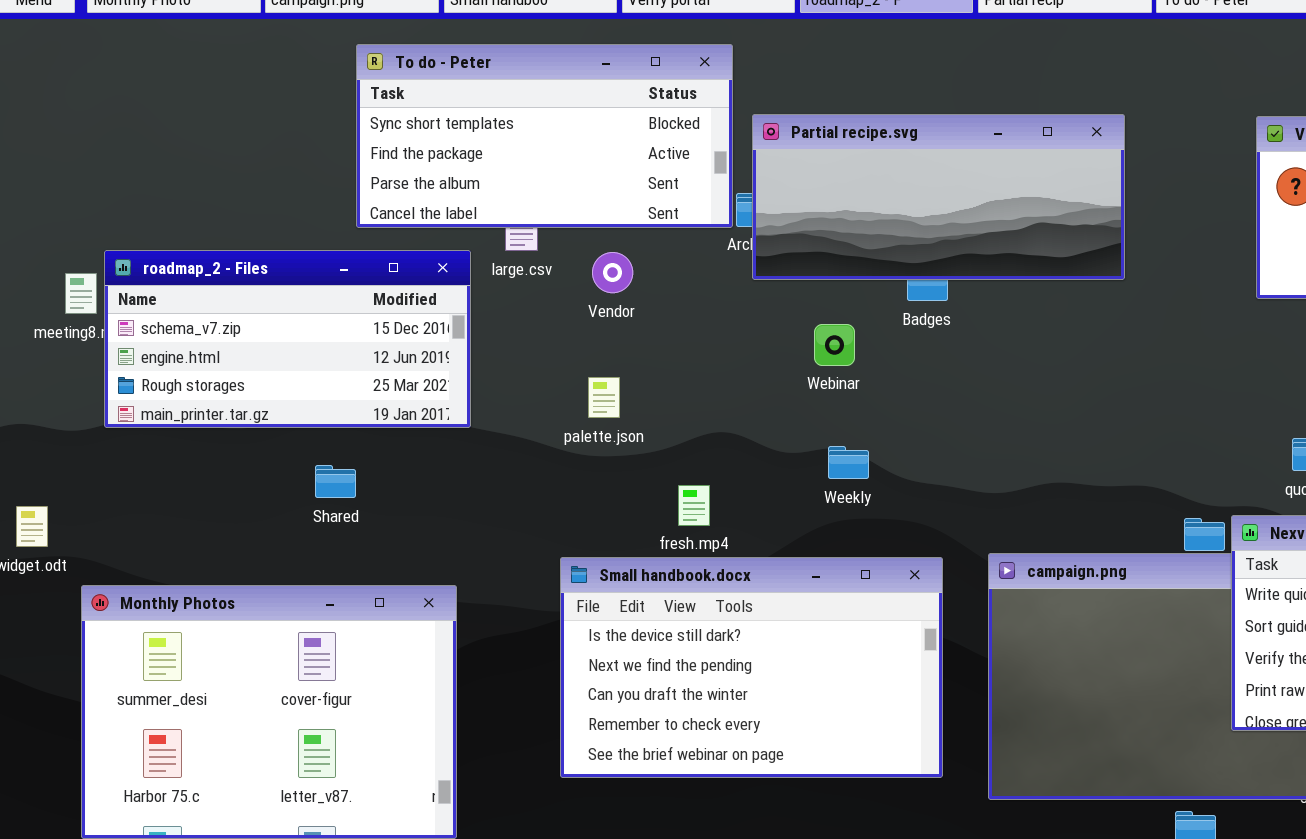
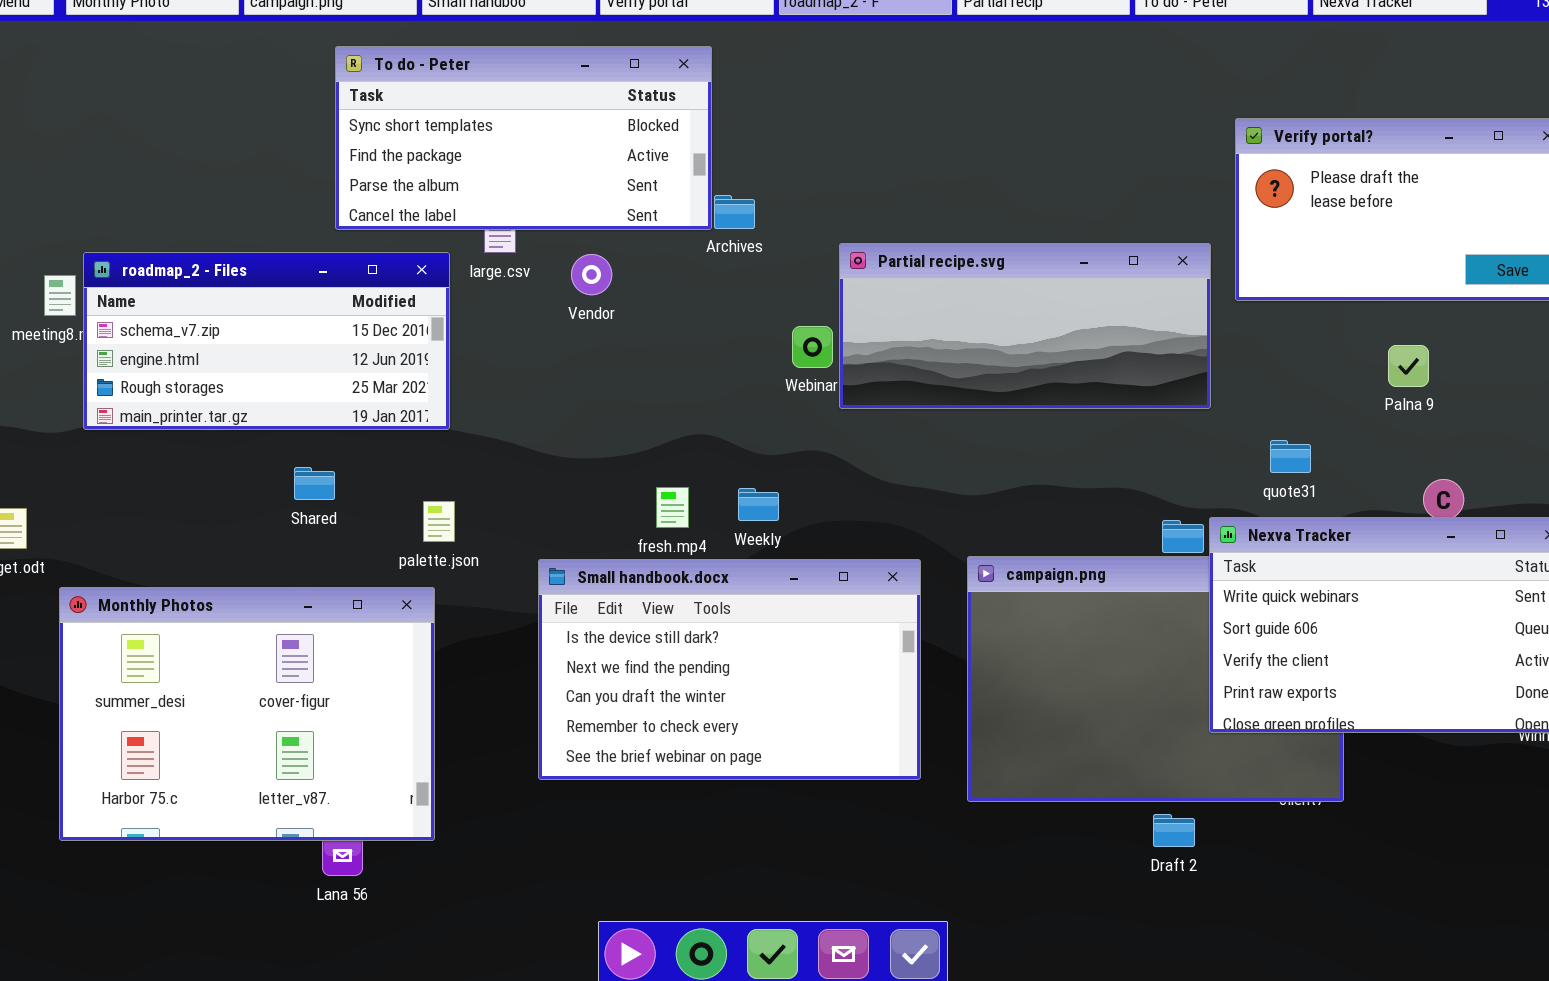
Partial recipe.svg: [752,114,1125,280] -> [839,243,1211,409], moved
palette.json: [588,377,620,418] -> [423,501,455,542], moved
Weekly: [828,446,869,479] -> [738,488,779,521], moved

